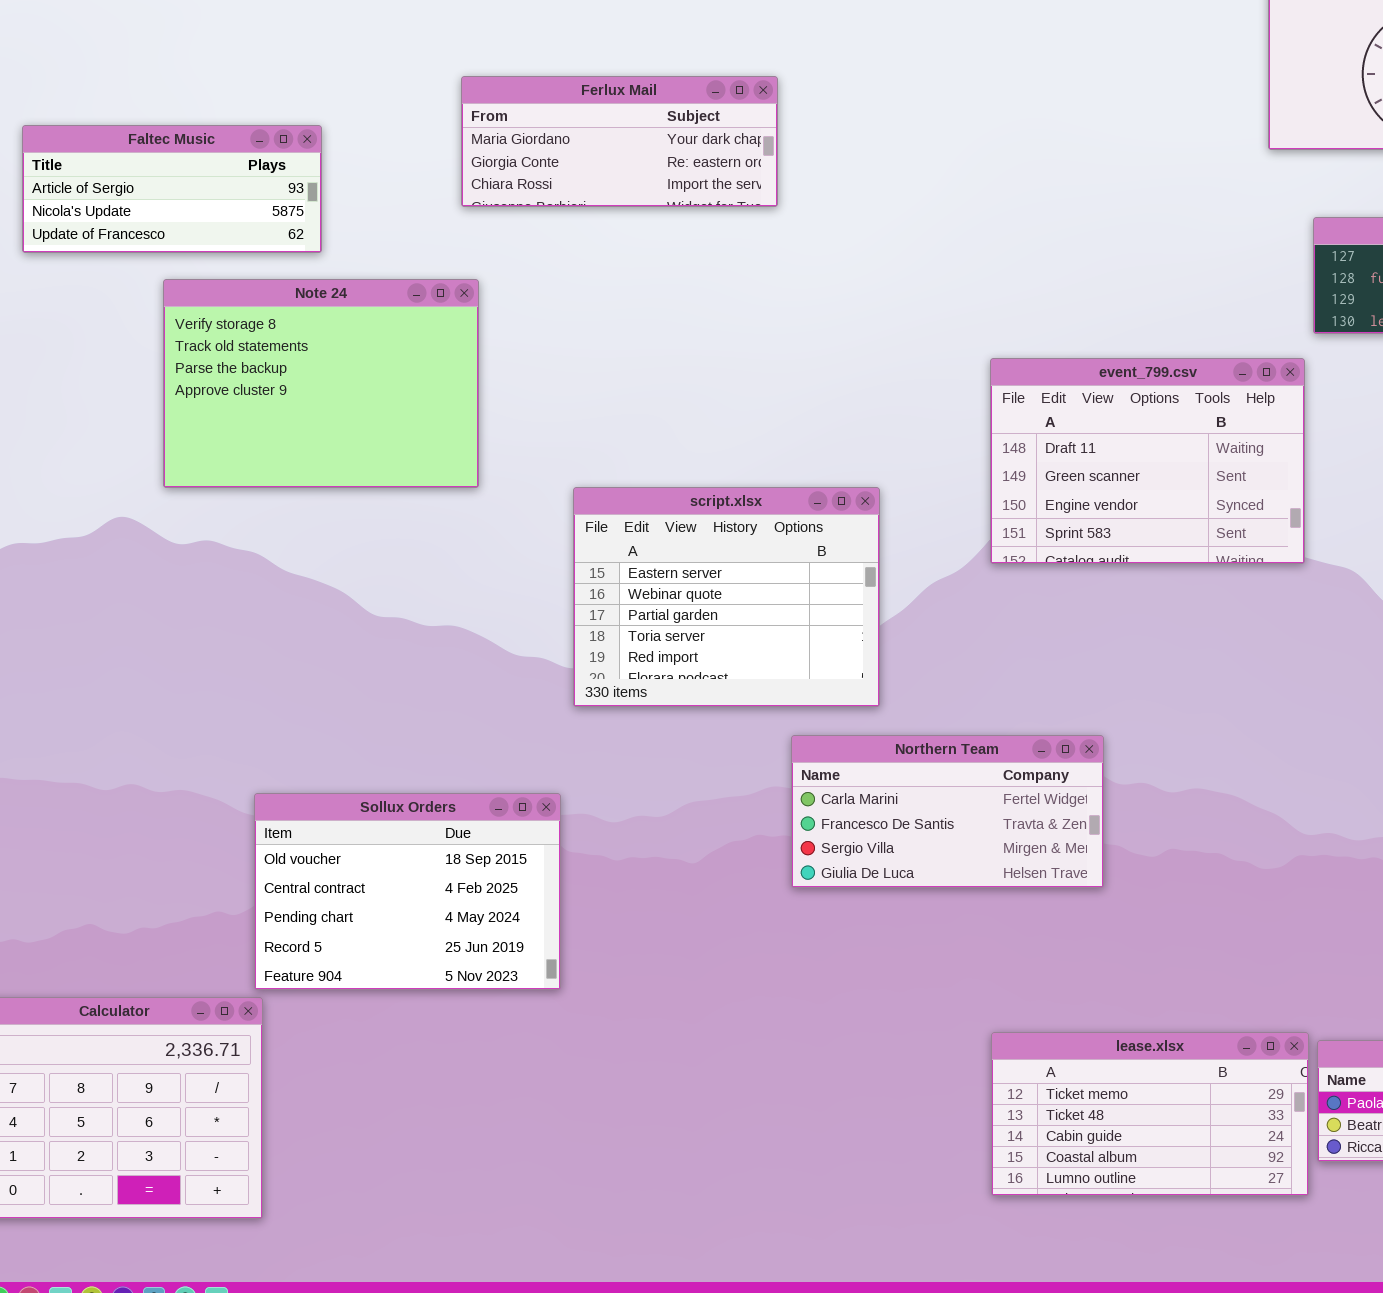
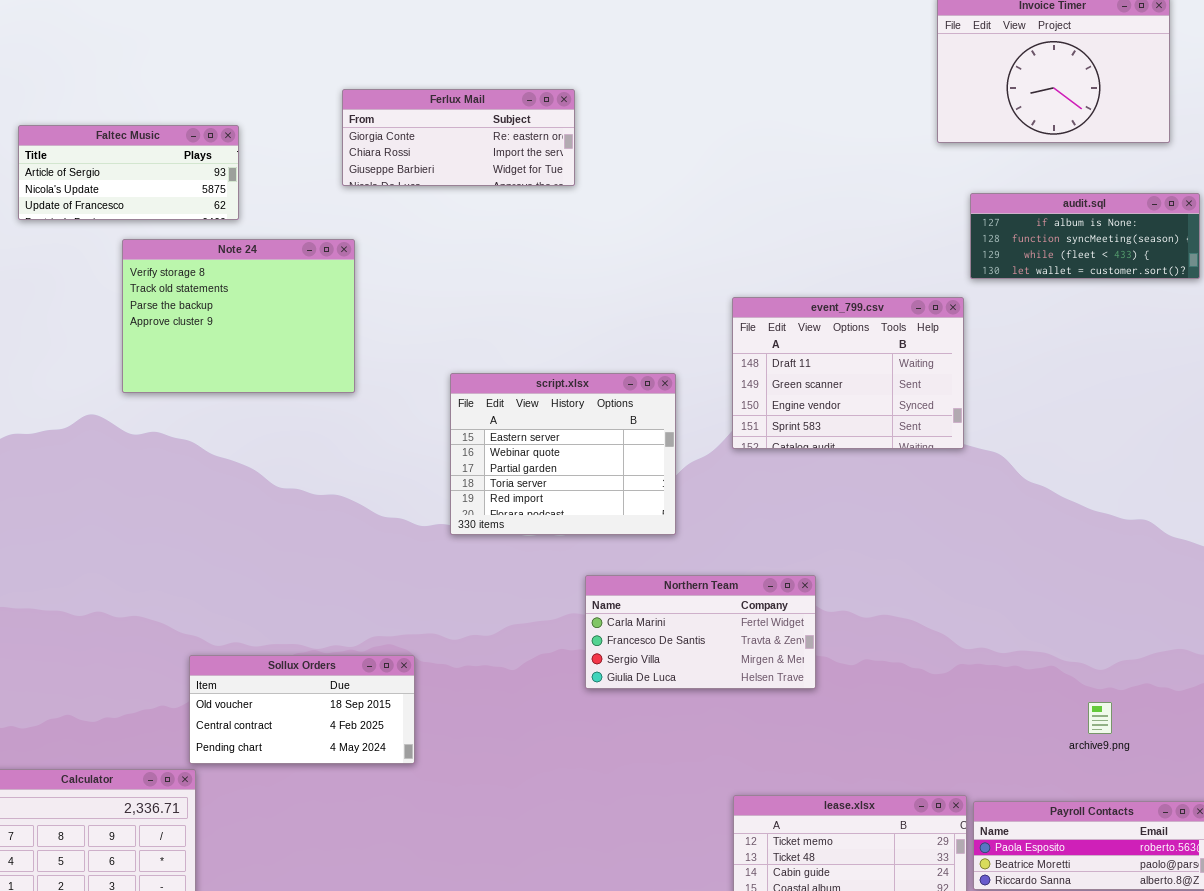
Ferlux Mail: [461,76,778,207] -> [342,89,575,186], scrolled down 1 row
script.xlsx: [573,487,880,707] -> [450,373,676,535], moved
Sollux Orders: [254,793,561,990] -> [189,655,415,764], resized

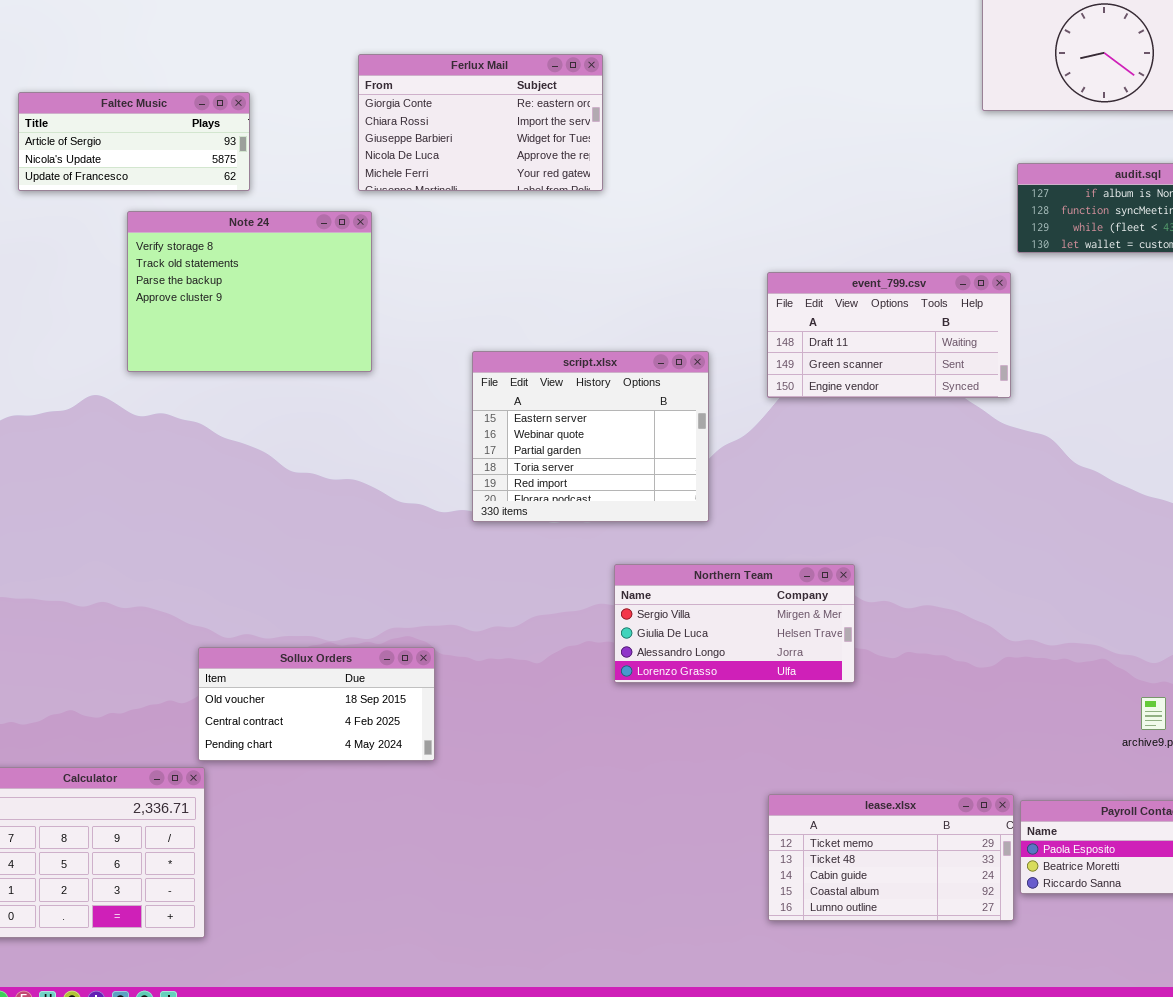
Ferlux Mail: [342,89,575,186] -> [358,54,603,191], resized
event_799.csv: [732,297,964,449] -> [767,272,1011,398], resized
Northern Team: [585,575,816,689] -> [614,564,855,683], scrolled down 2 rows

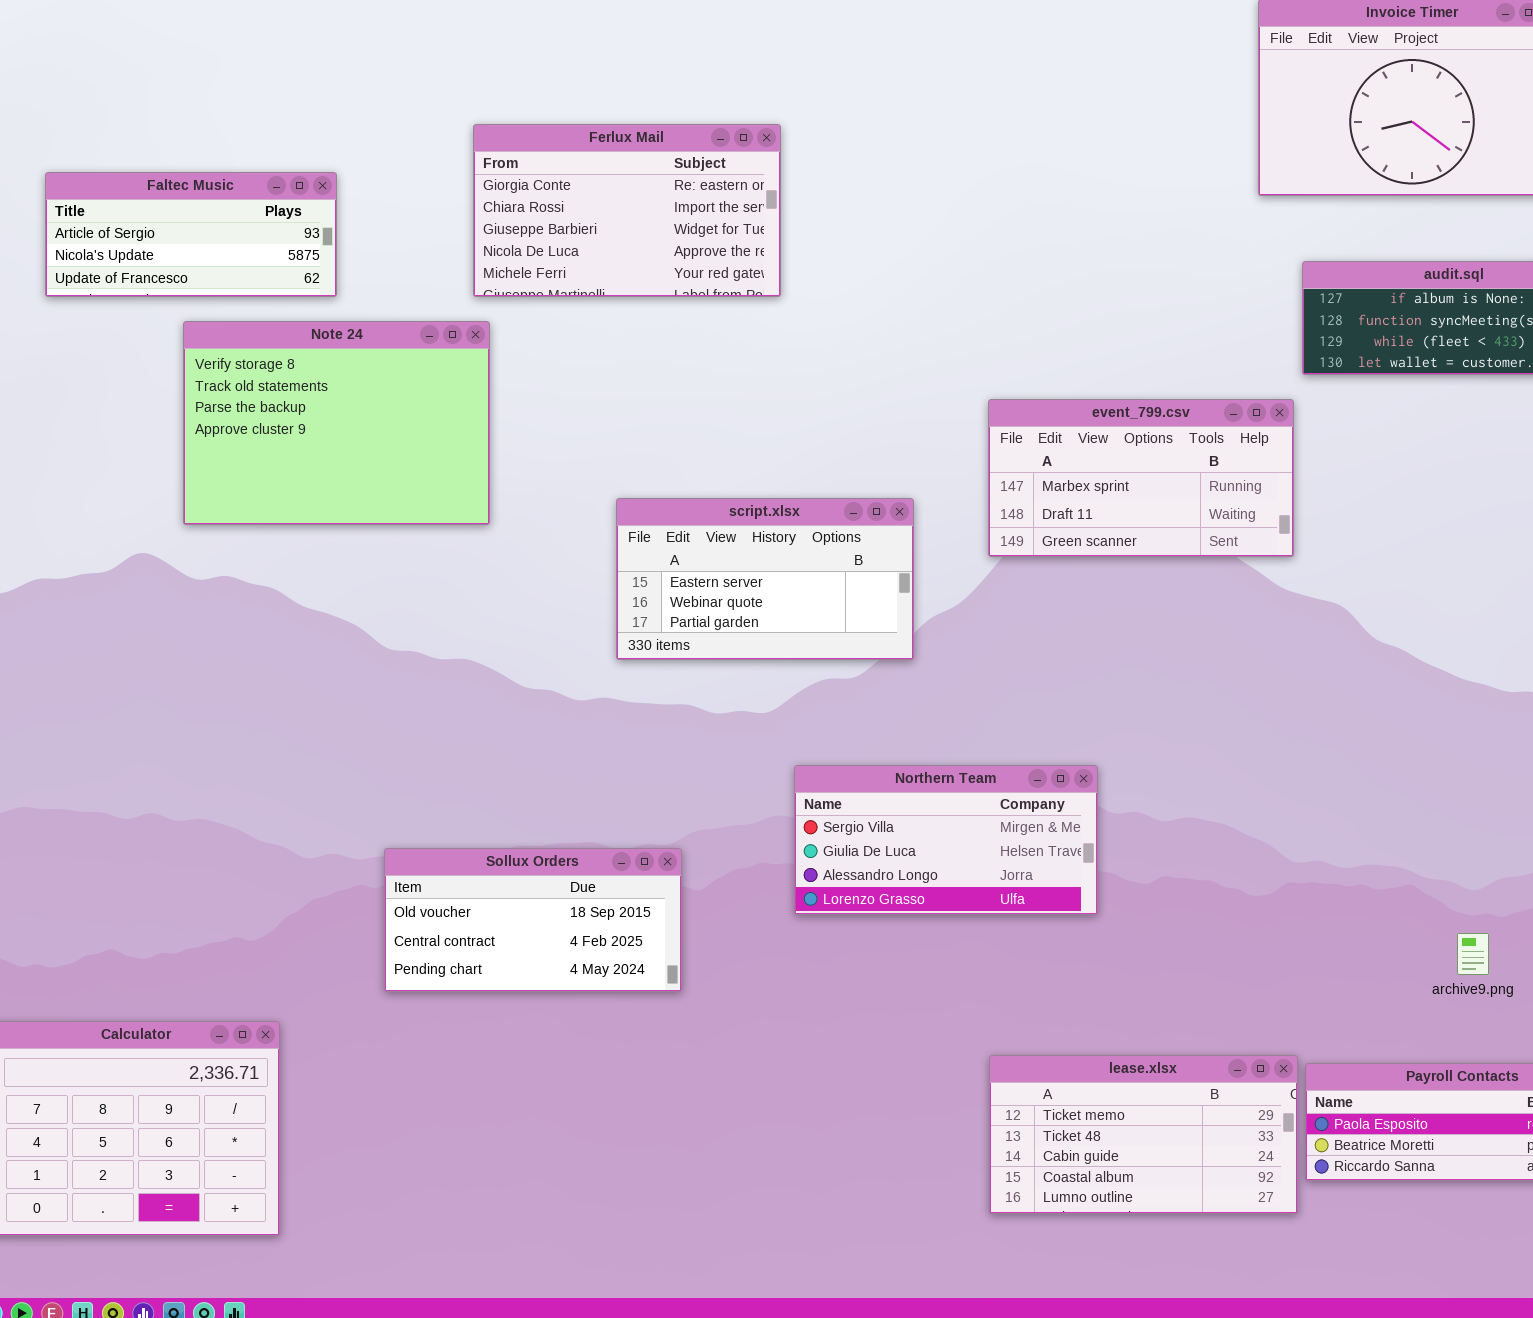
event_799.csv: [767,272,1011,398] -> [988,399,1294,557], scrolled up 1 row
script.xlsx: [472,351,709,522] -> [616,498,914,660], resized
Sollux Orders: [198,647,435,761] -> [384,848,682,992], moved

